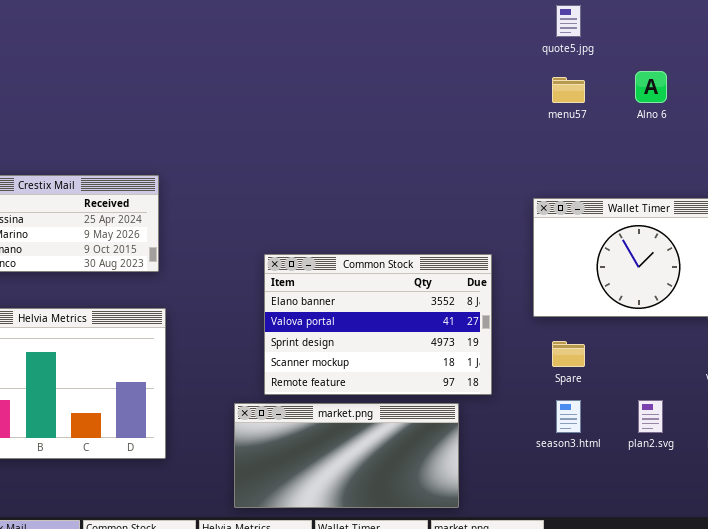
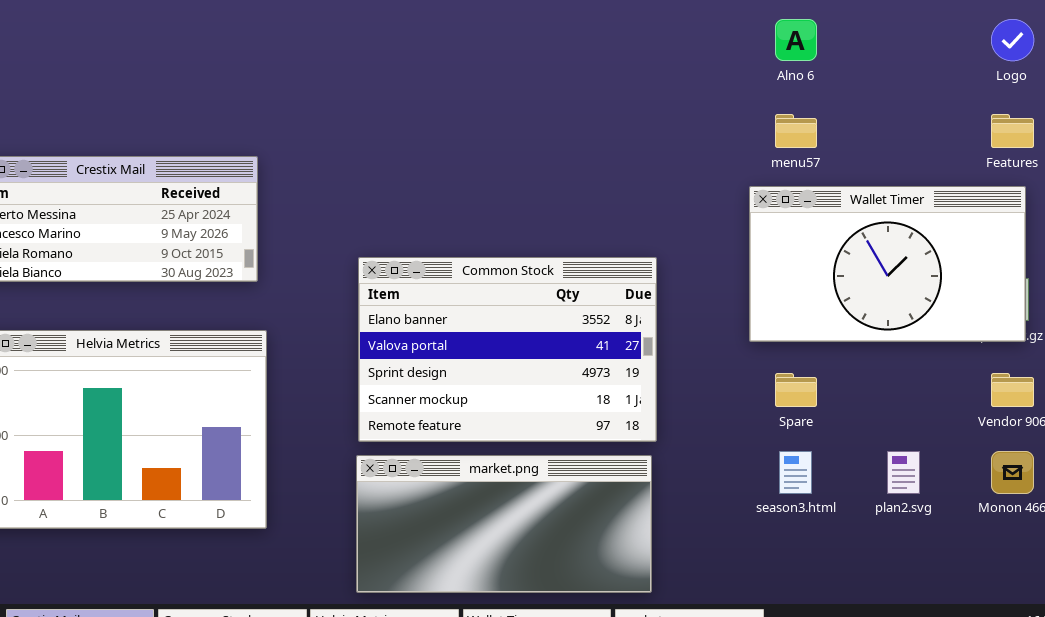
Alno 6: [635,71,667,103] -> [775,19,817,61], moved
menu57: [552,77,585,103] -> [775,114,817,148], moved
Common Stock: [264,254,492,395] -> [358,257,657,442], moved

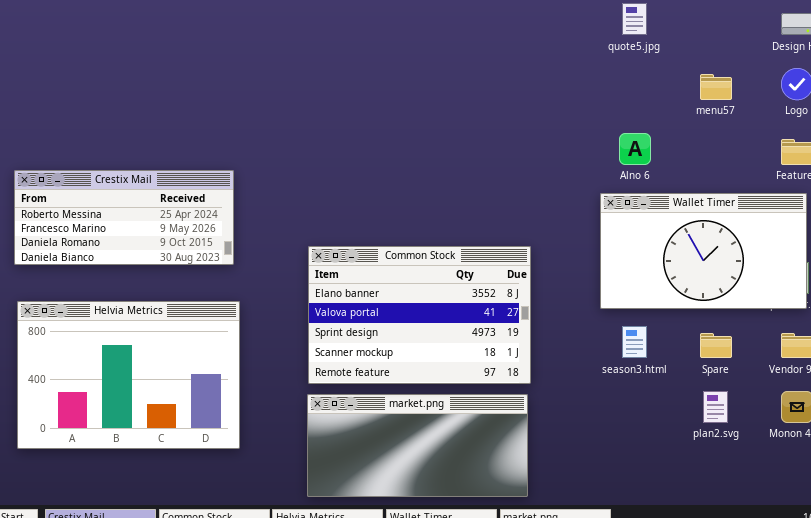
Alno 6: [775,19,817,61] -> [619,133,651,165], moved
menu57: [775,114,817,148] -> [700,74,732,100], moved
Spare: [775,373,817,407] -> [700,333,732,358], moved
season3.html: [779,451,812,494] -> [622,326,647,358], moved

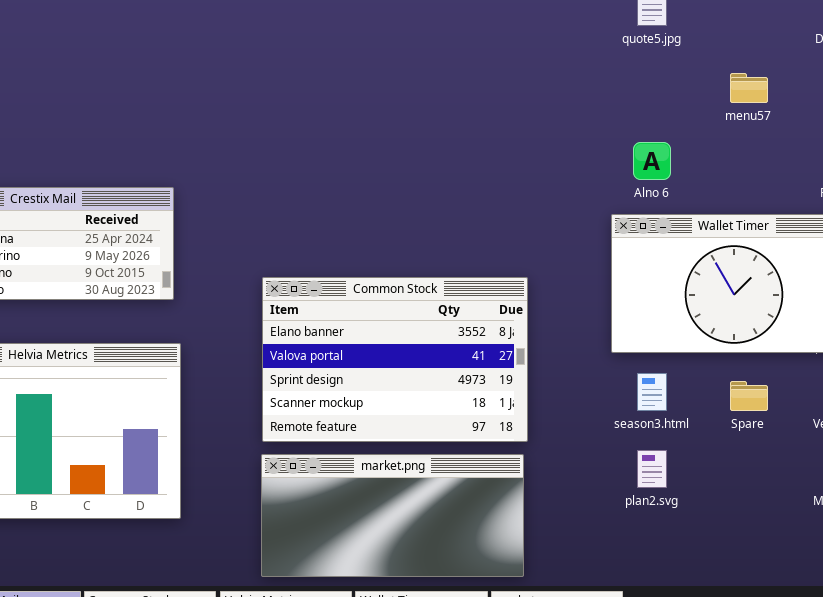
plan2.svg: [703,391,728,423] -> [637,450,667,488], moved

